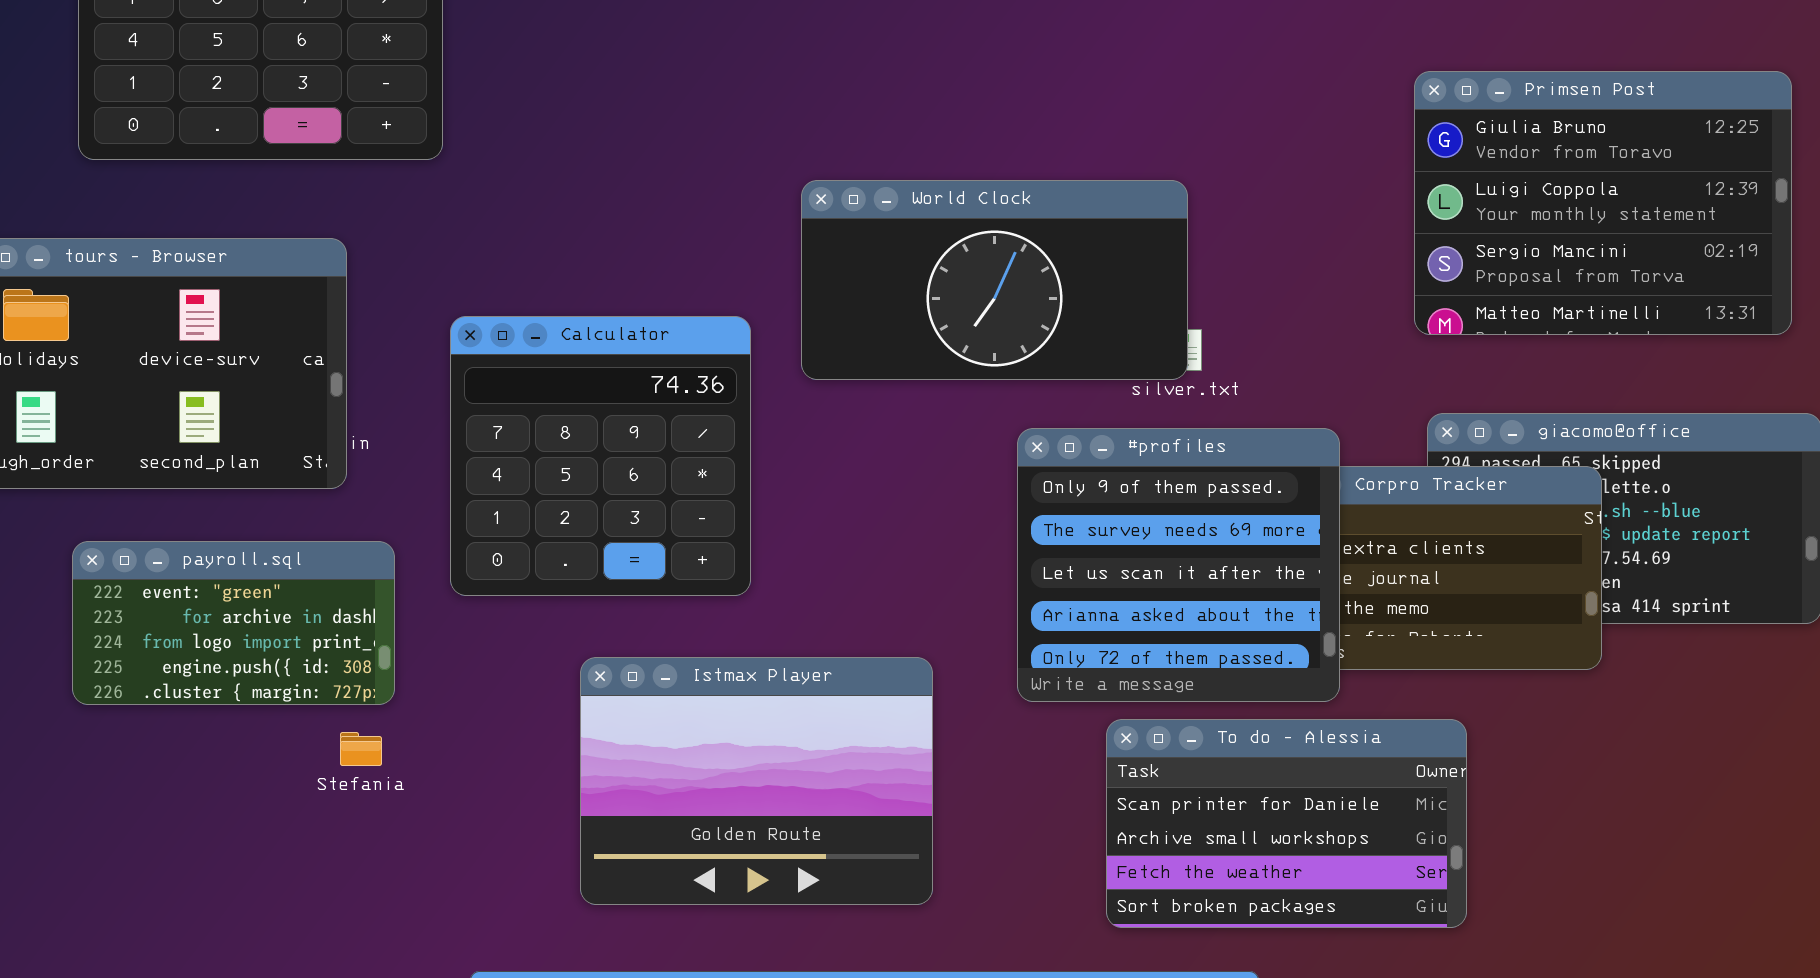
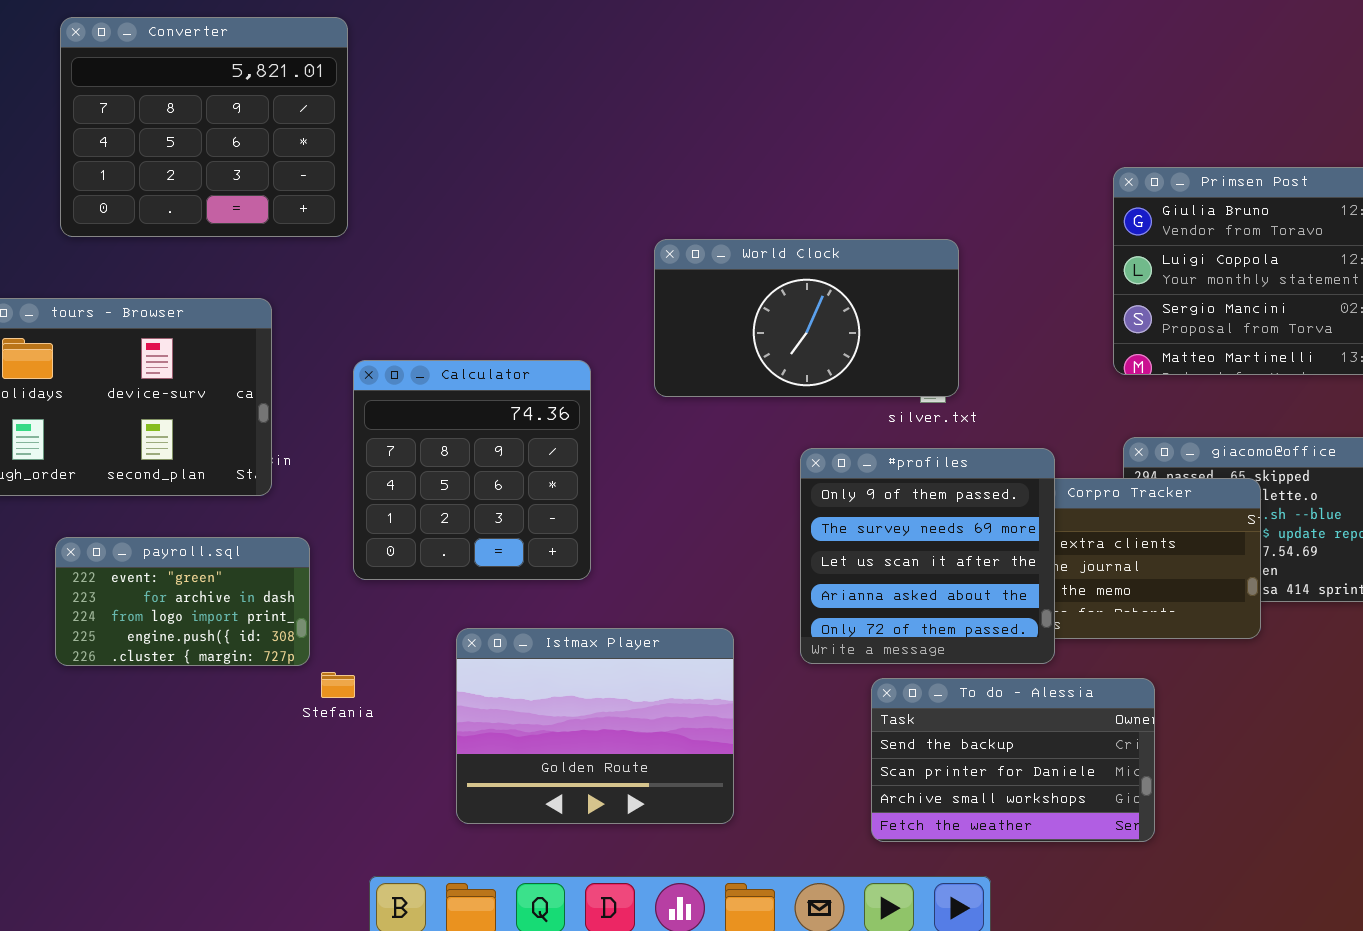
World Clock: [801,180,1188,380] -> [654,239,959,397], moved
To do - Alessia: [1106,719,1467,928] -> [871,678,1155,842], scrolled up 1 row
Stefania: [340,732,382,766] -> [321,672,355,698], moved

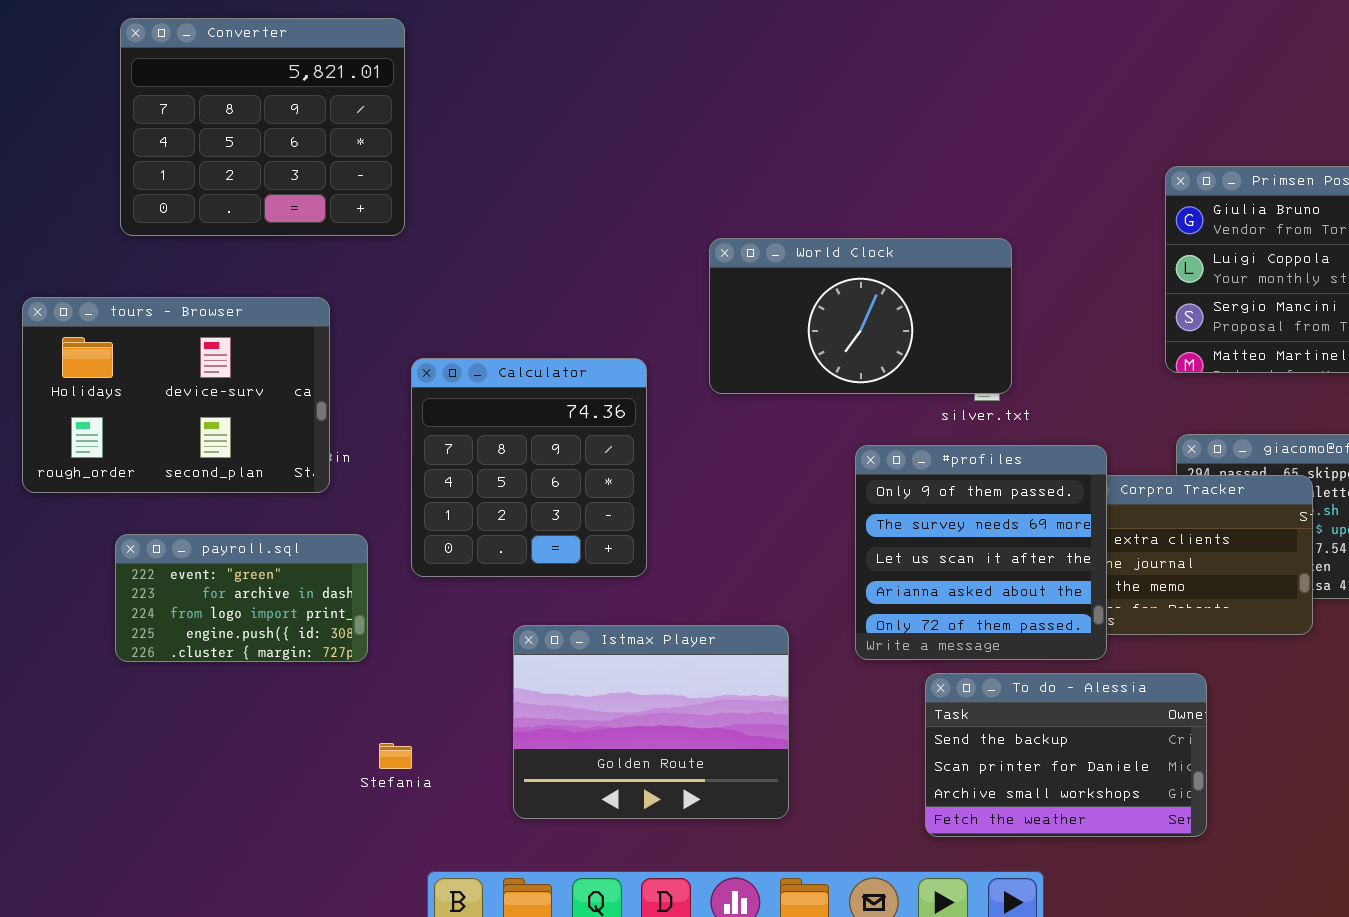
Stefania: [321,672,355,698] -> [379,743,412,769], moved

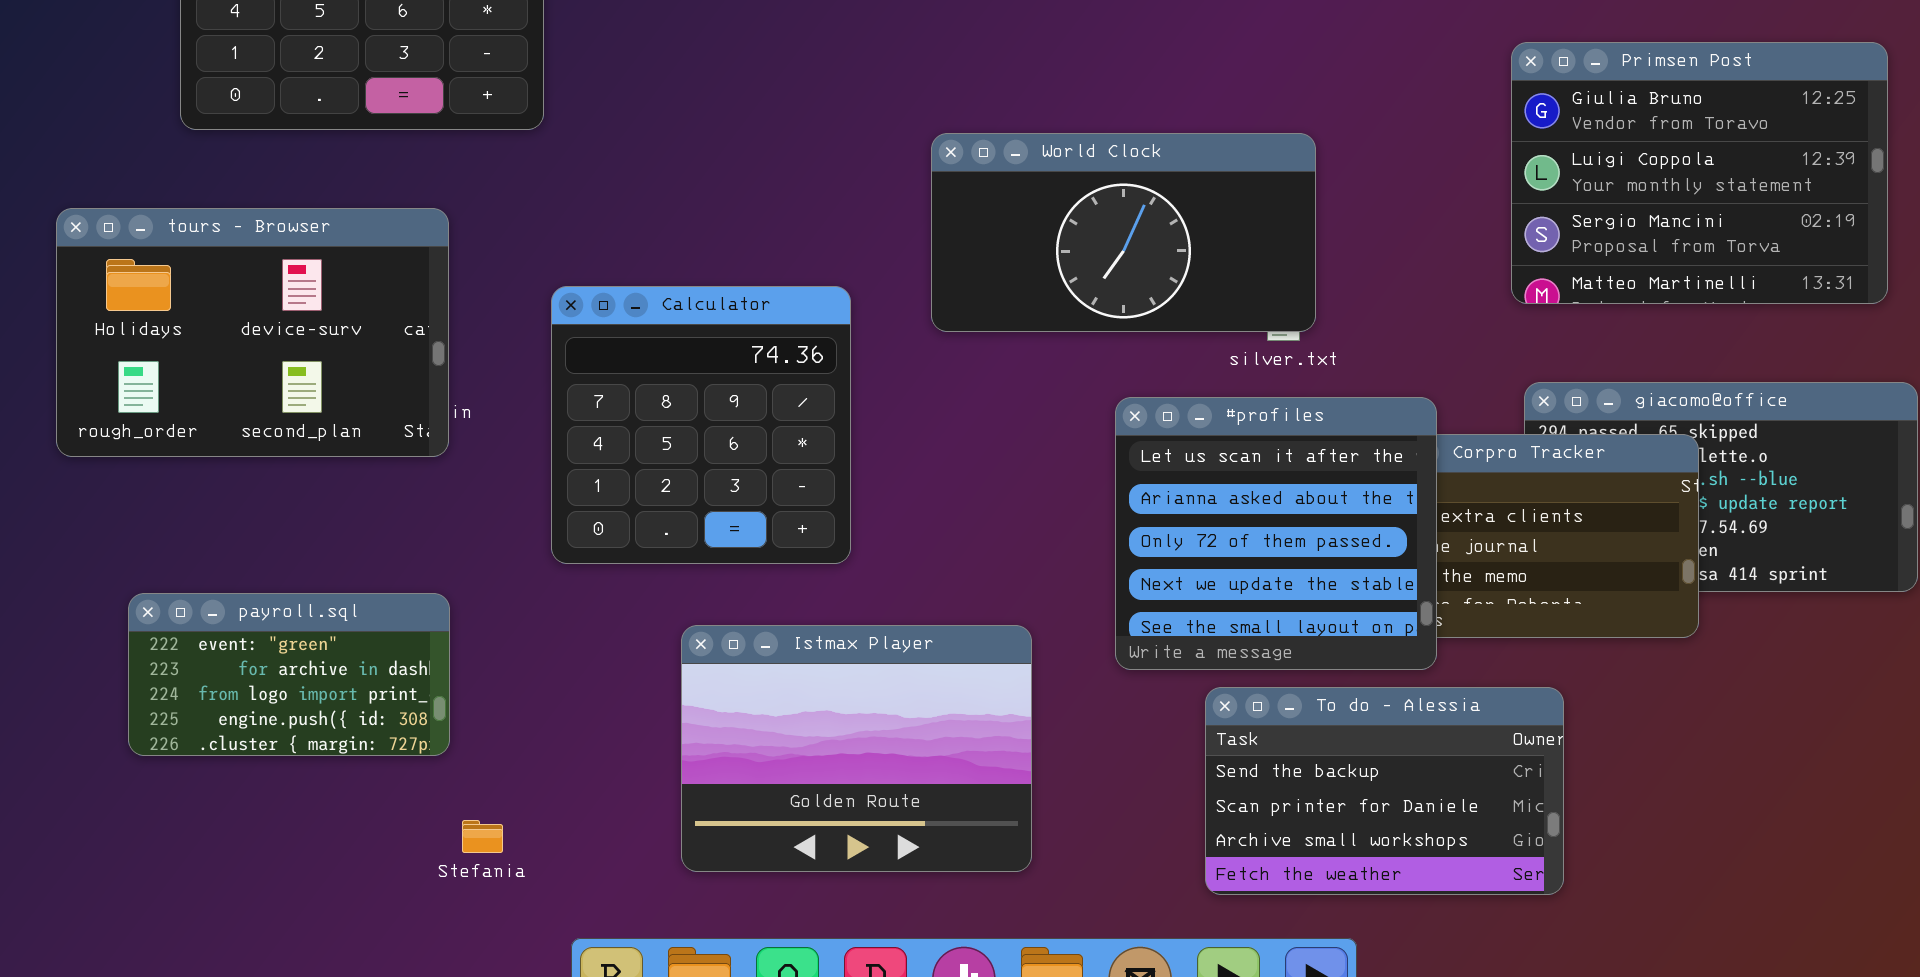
#profiles: [855,445,1107,660] -> [1115,397,1437,670], scrolled down 2 rows
payroll.sql: [115,534,368,662] -> [128,593,450,756], moved
Stefania: [379,743,412,769] -> [462,820,503,853], moved

